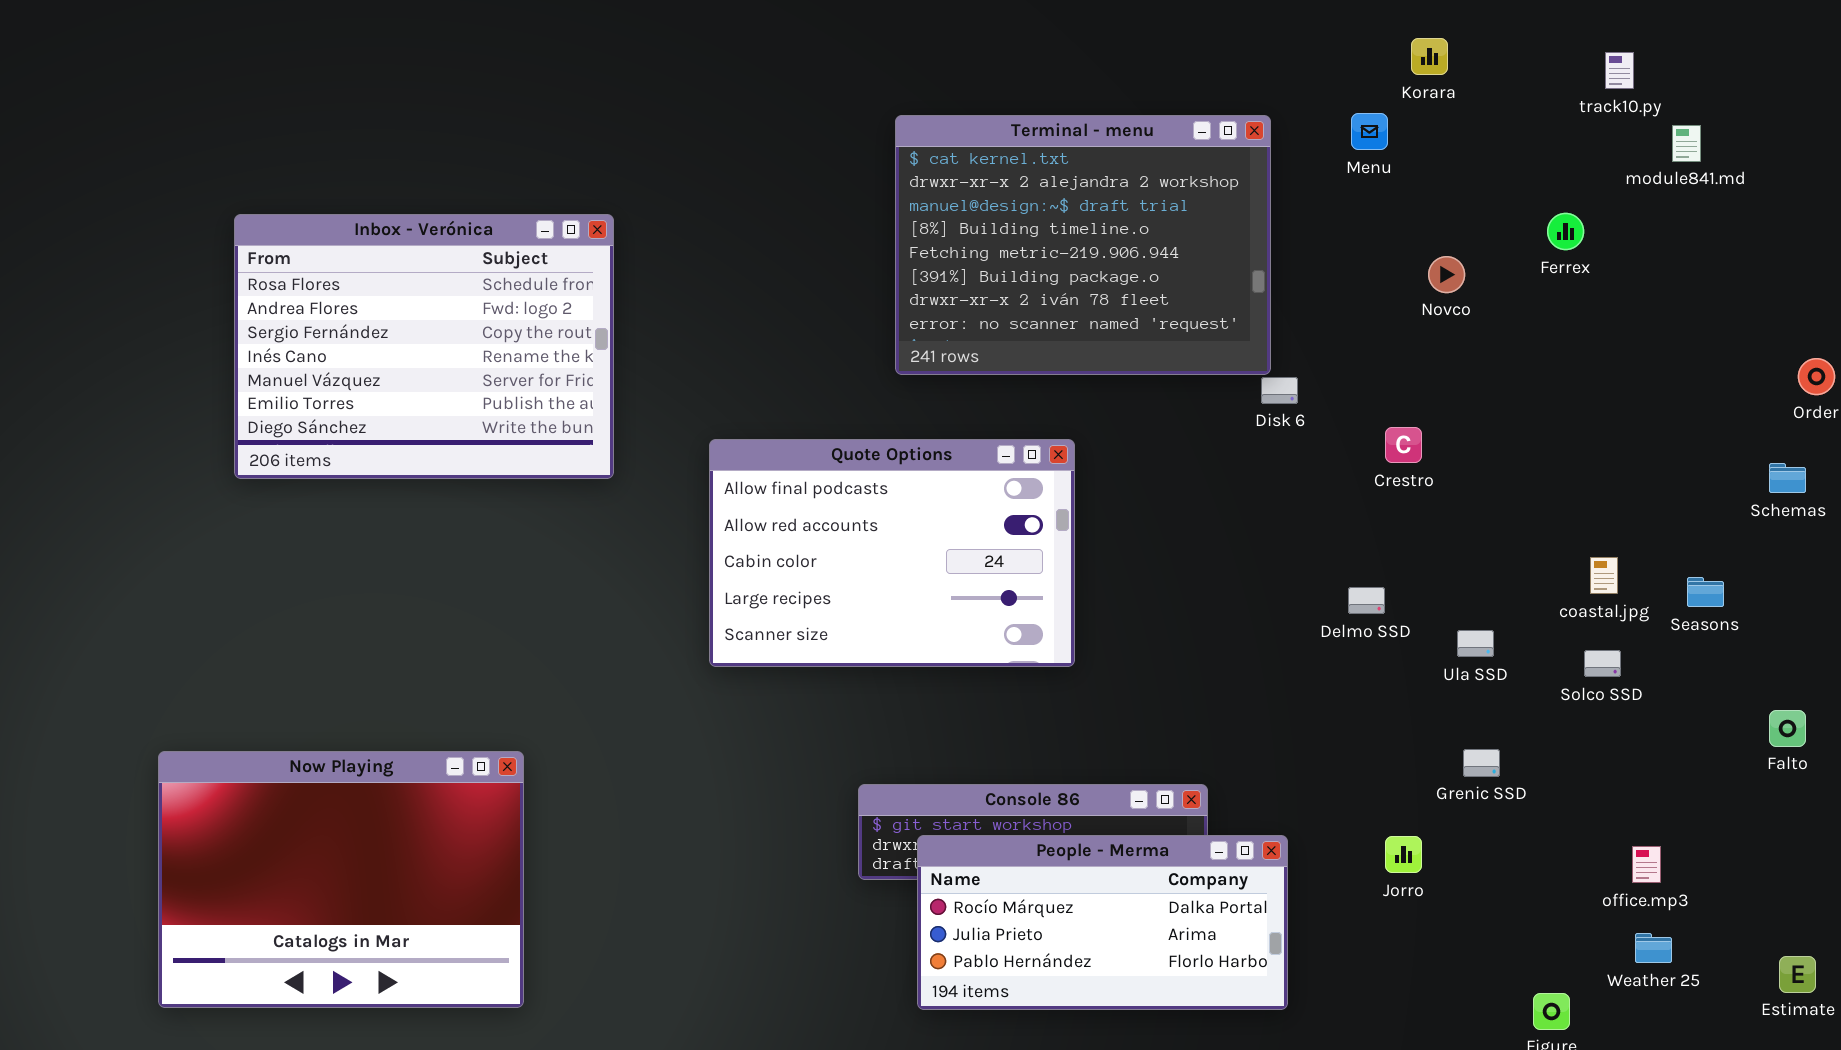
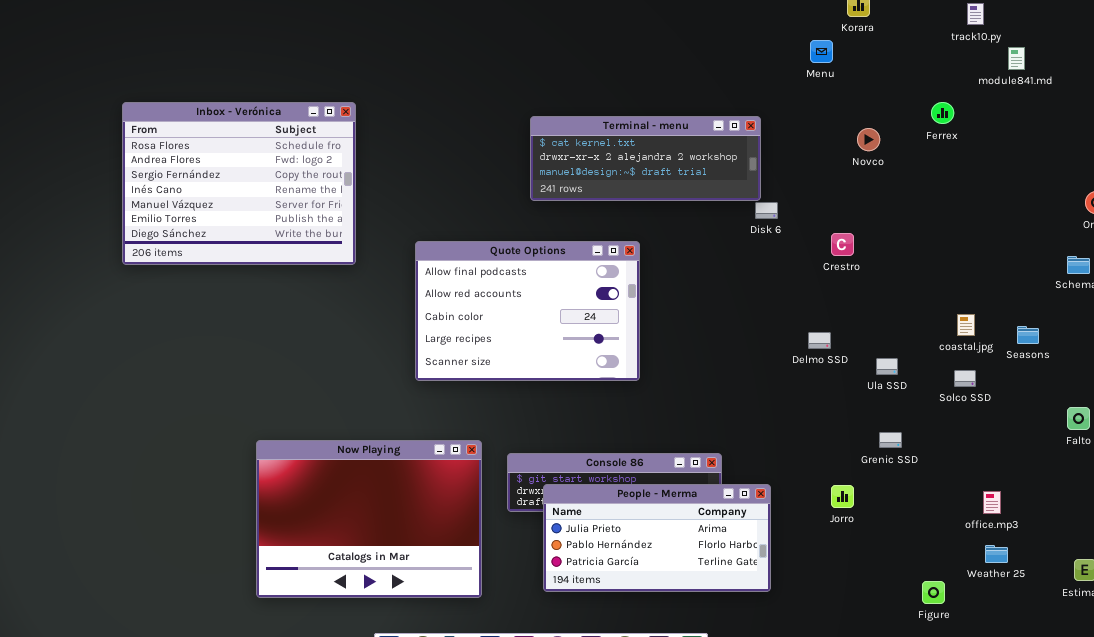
Terminal - menu: [895,115,1271,375] -> [530,116,761,201], resized
Now Playing: [158,751,524,1008] -> [256,440,482,598], moved
People - Merma: [917,835,1288,1010] -> [543,484,771,592], scrolled down 1 row

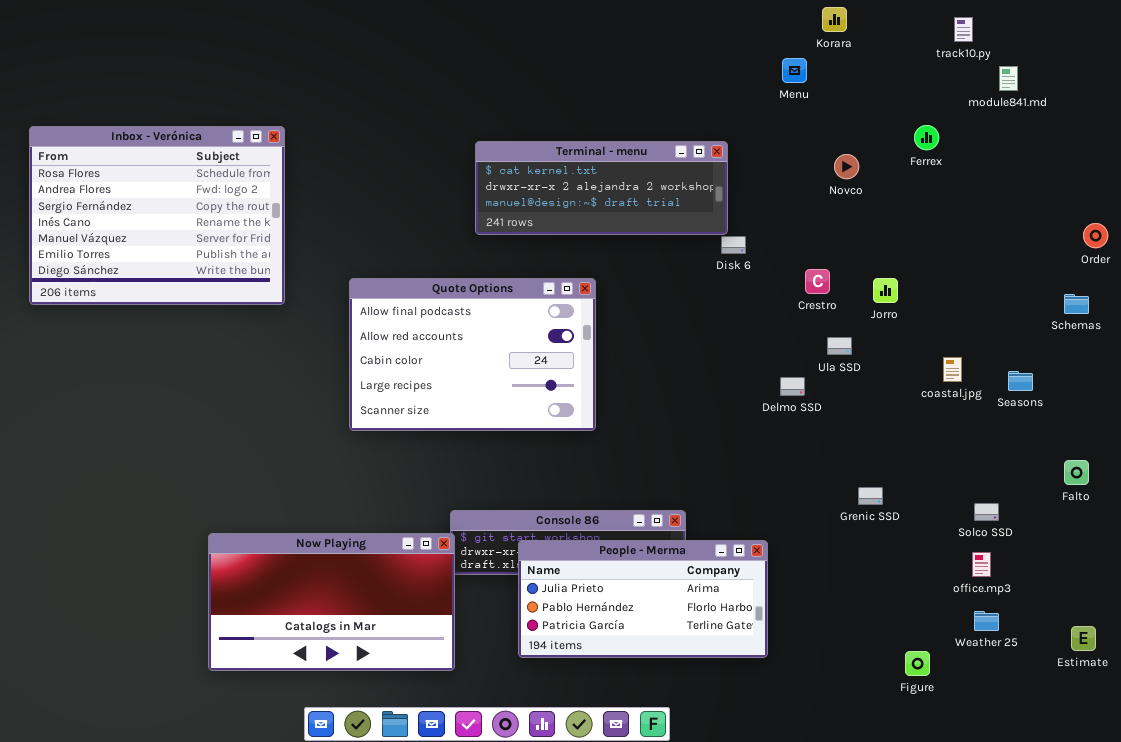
Ula SSD: [876,358,898,375] -> [827,337,852,355], moved
Solco SSD: [954,370,976,387] -> [974,503,999,521], moved
Now Playing: [256,440,482,598] -> [208,533,455,671], moved, resized
People - Merma: [543,484,771,592] -> [518,540,768,658], moved
Jorro: [831,485,854,508] -> [873,278,898,303], moved

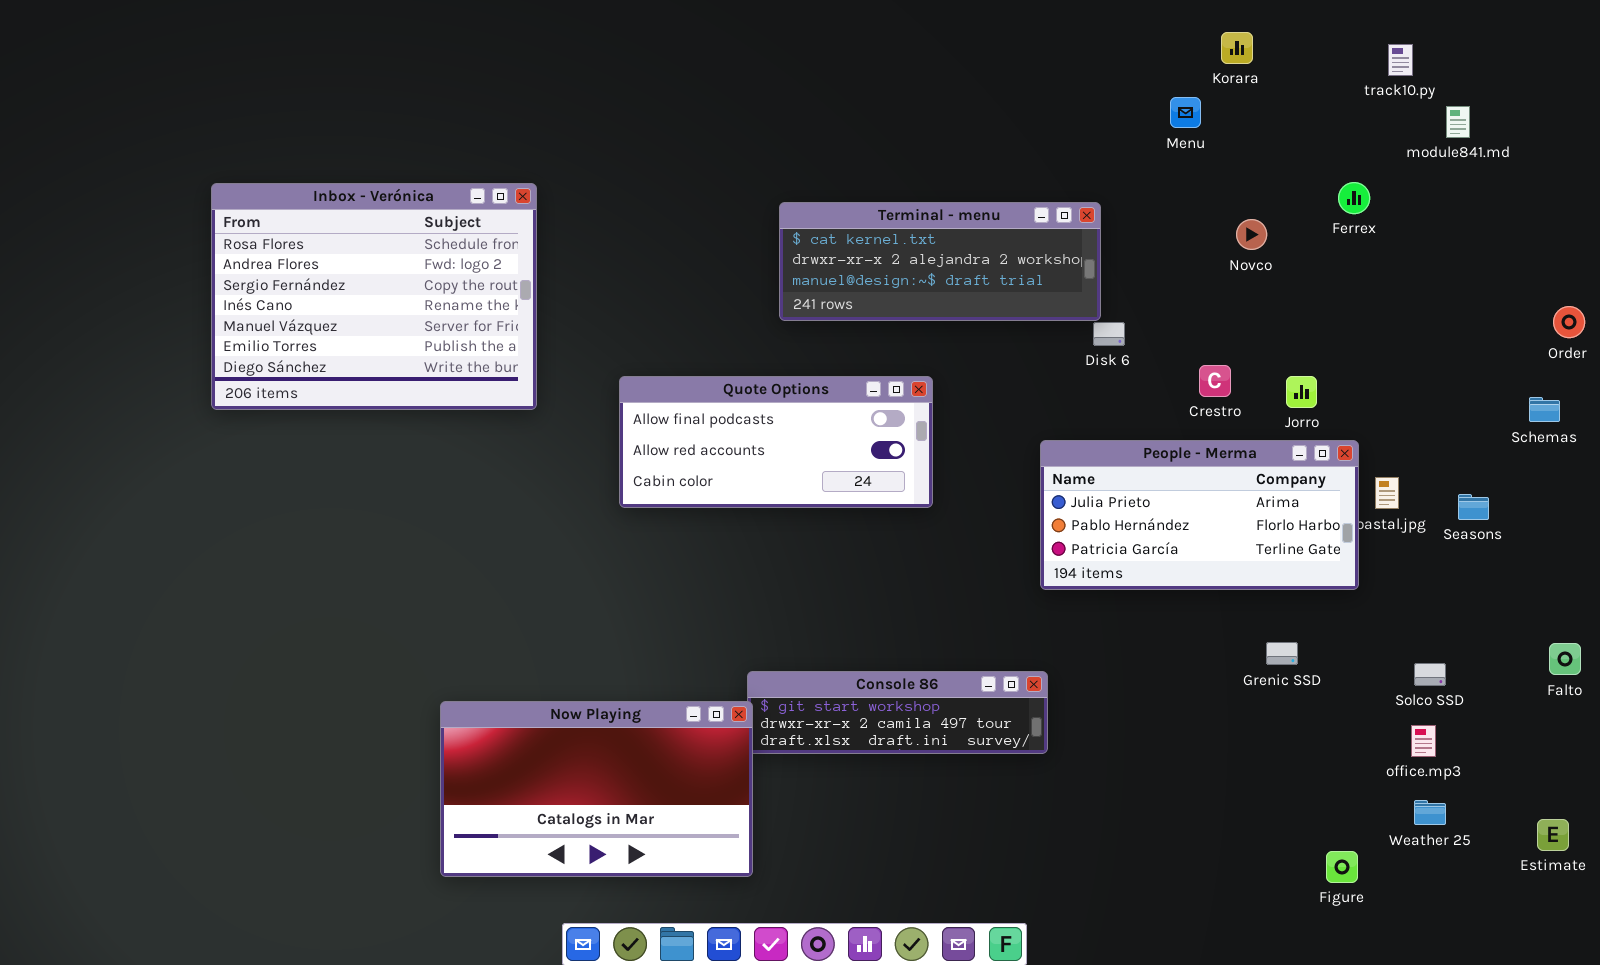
Quote Options: [349,278,596,431] -> [619,376,933,508], resized
Falto: [1064,460,1089,485] -> [1549,643,1581,675], moved
People - Merma: [518,540,768,658] -> [1040,440,1359,590], moved

